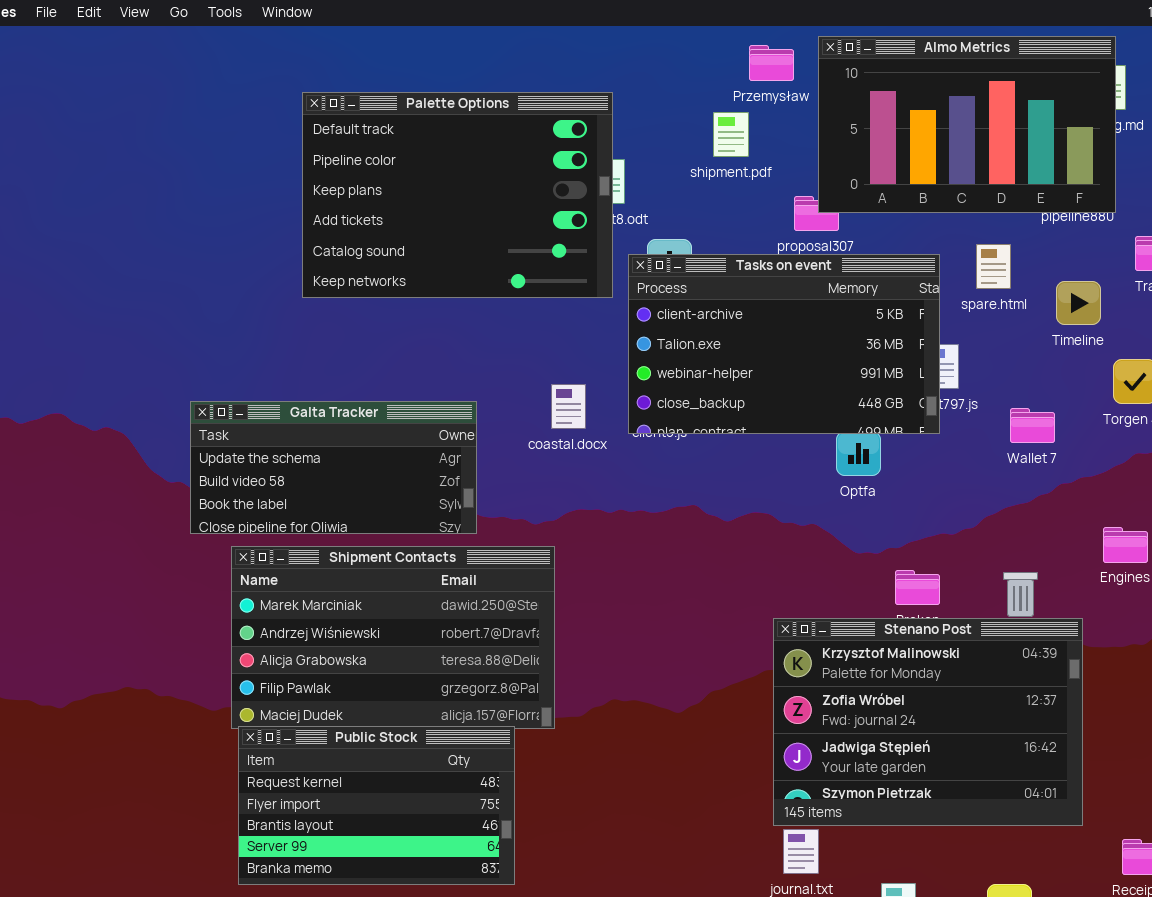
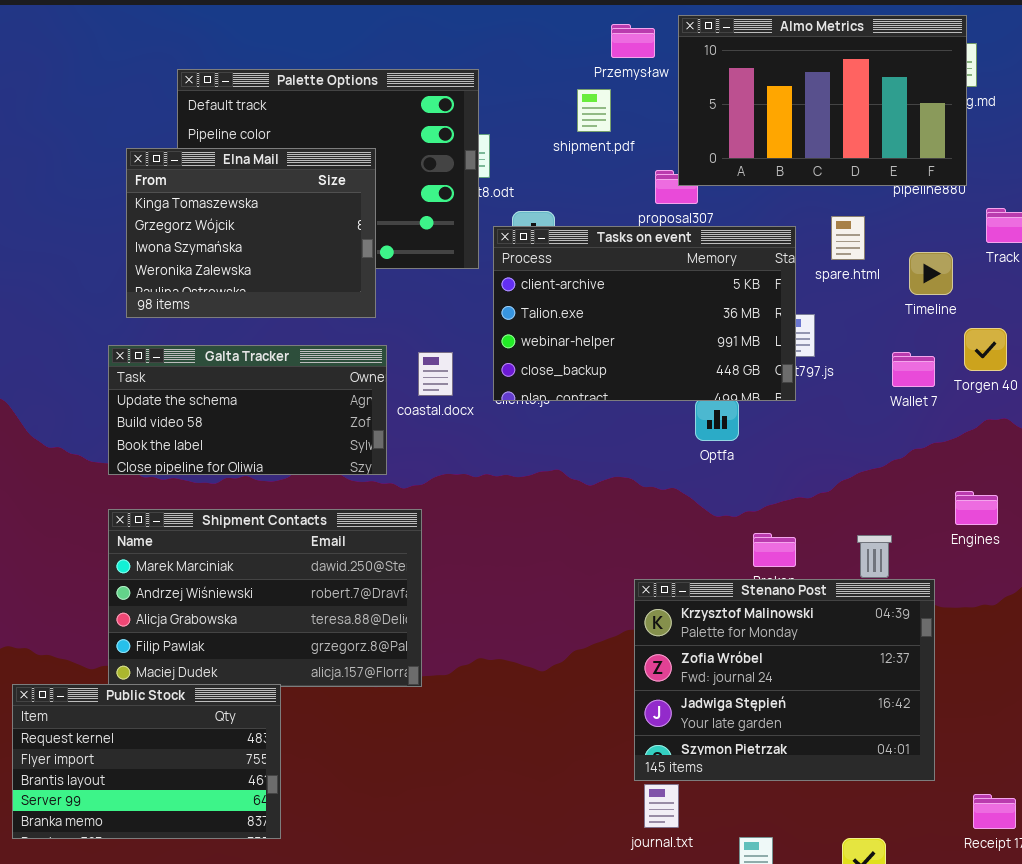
Elna Mail: none -> [126,148,376,318], opened
Galta Tracker: [190,401,477,534] -> [108,345,387,475], moved
Wallet 7: [1010,408,1055,443] -> [892,352,935,387], moved
Public Stock: [238,726,515,885] -> [12,684,281,839], moved

